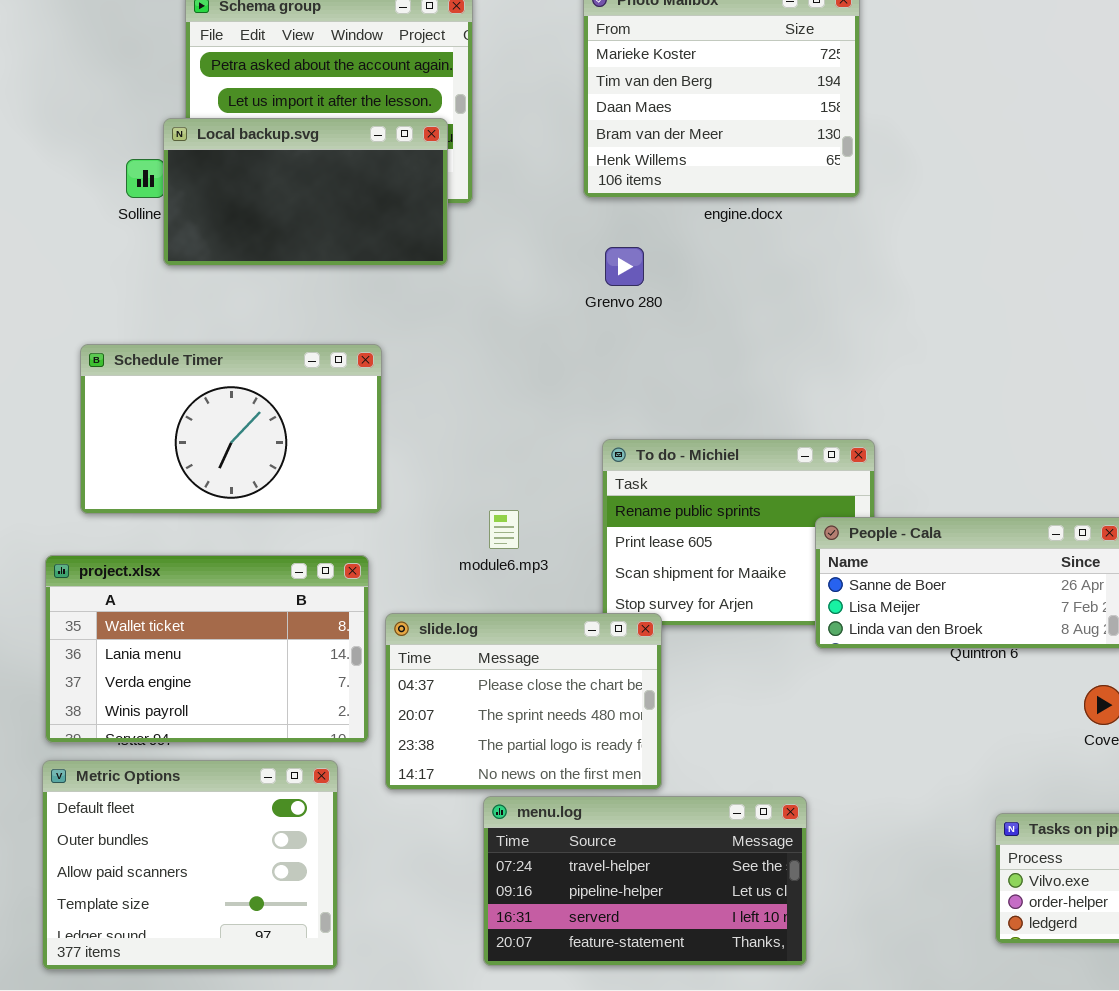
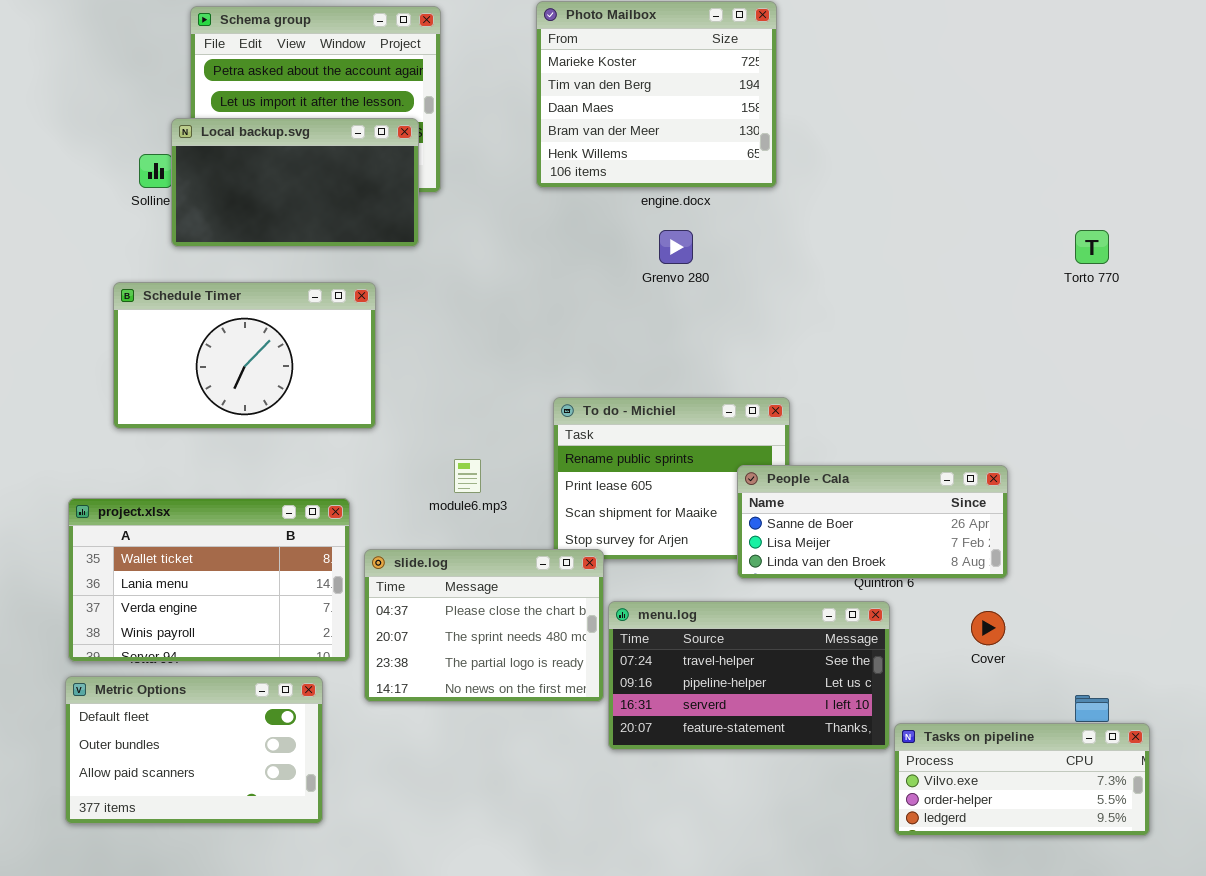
Grenvo 280: [605,247,644,286] -> [659,230,693,264], moved
Schedule Timer: [80,344,382,514] -> [113,282,376,429], moved
Metric Options: [42,760,338,970] -> [65,676,323,824], resized
menu.log: [483,796,807,966] -> [608,601,890,750], moved

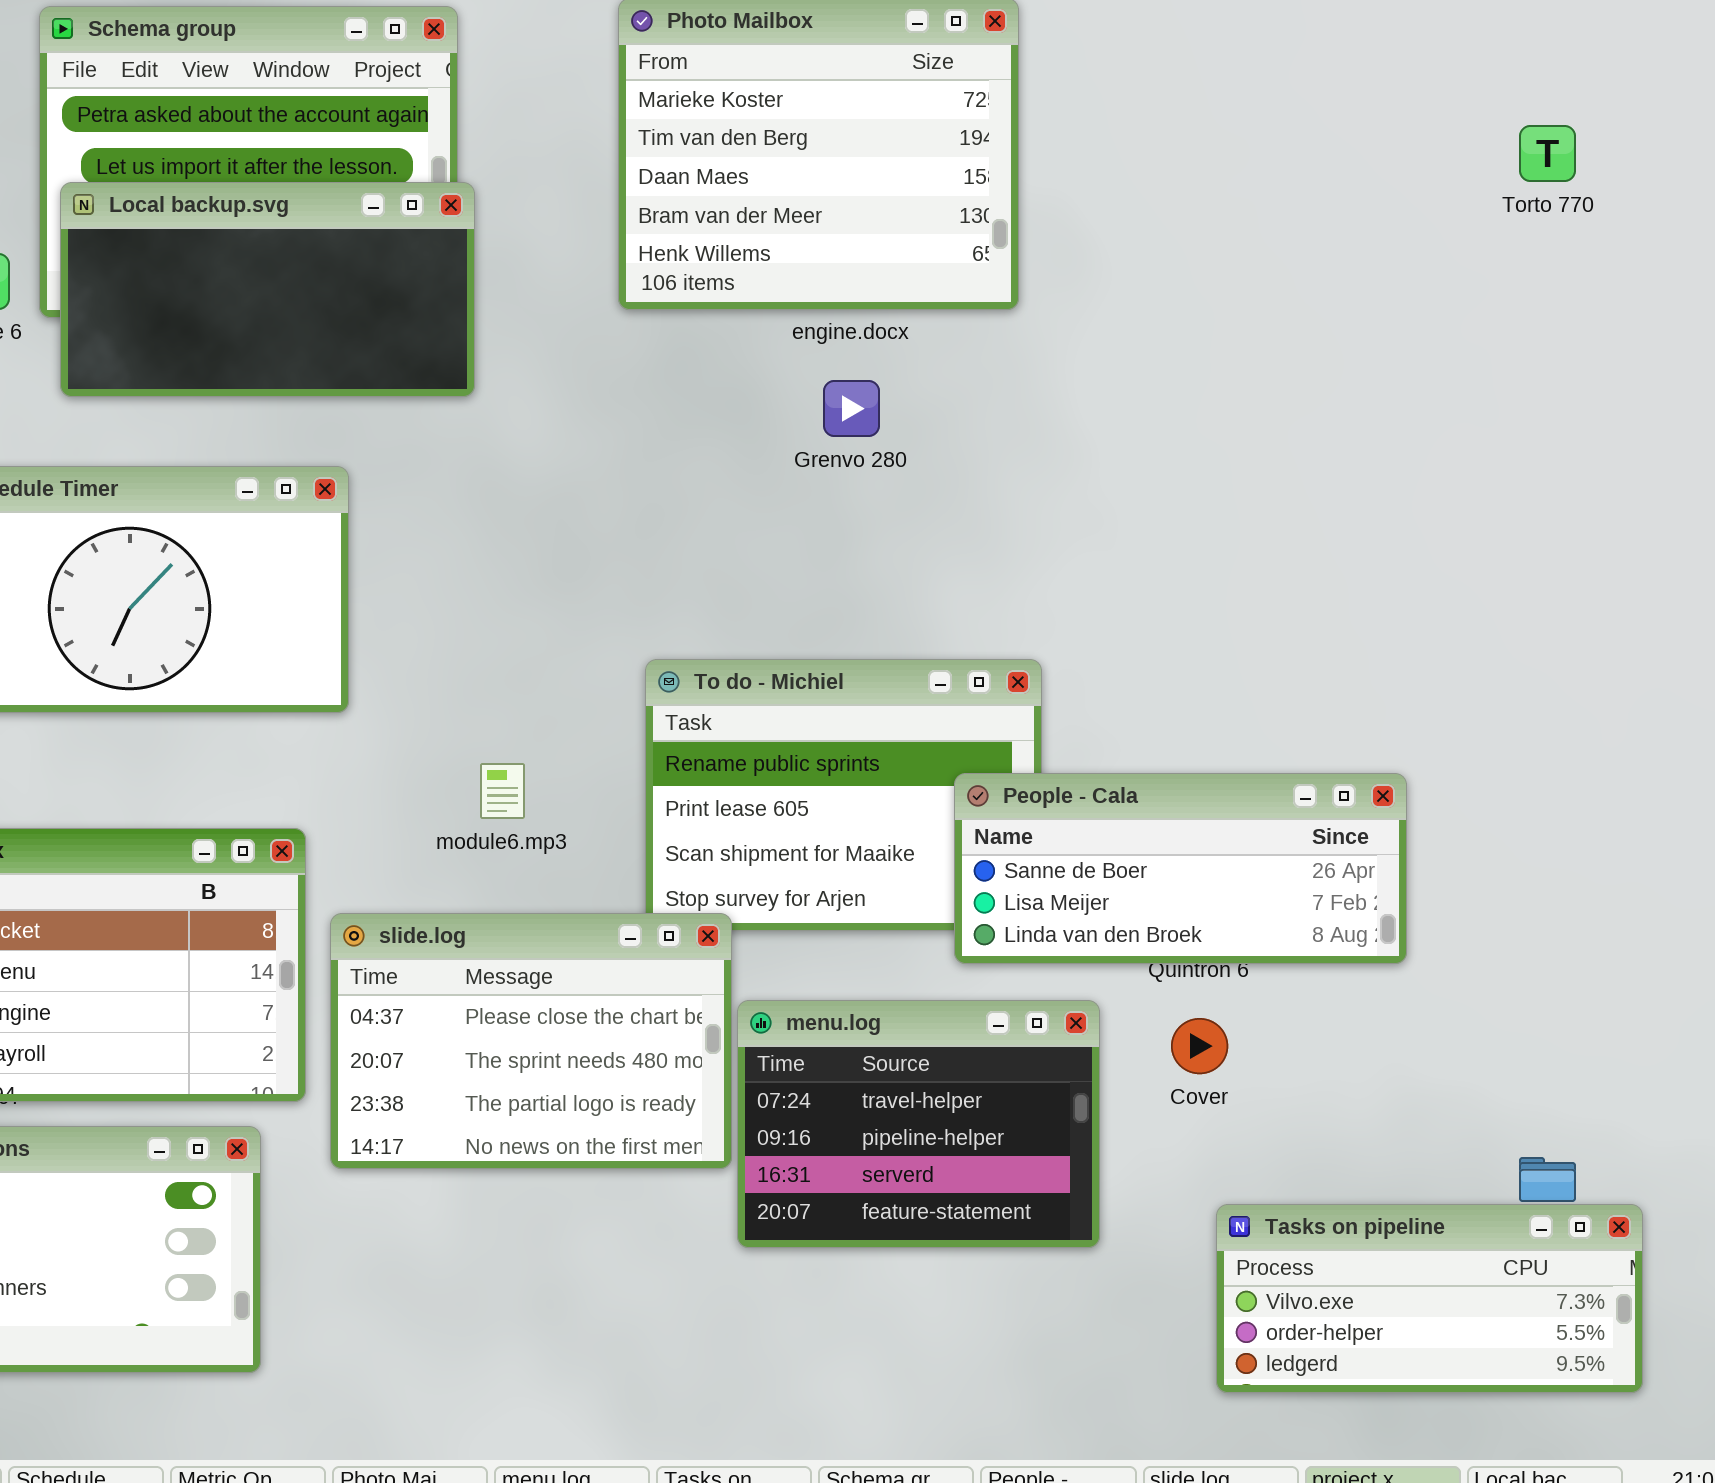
Local backup.svg: [171,118,419,247] -> [60,182,475,397], moved
Torto 770: [1075,230,1109,264] -> [1519,125,1576,182], moved
menu.log: [608,601,890,750] -> [737,1000,1100,1248], resized
Cover: [971,611,1005,645] -> [1171,1018,1228,1074], moved

